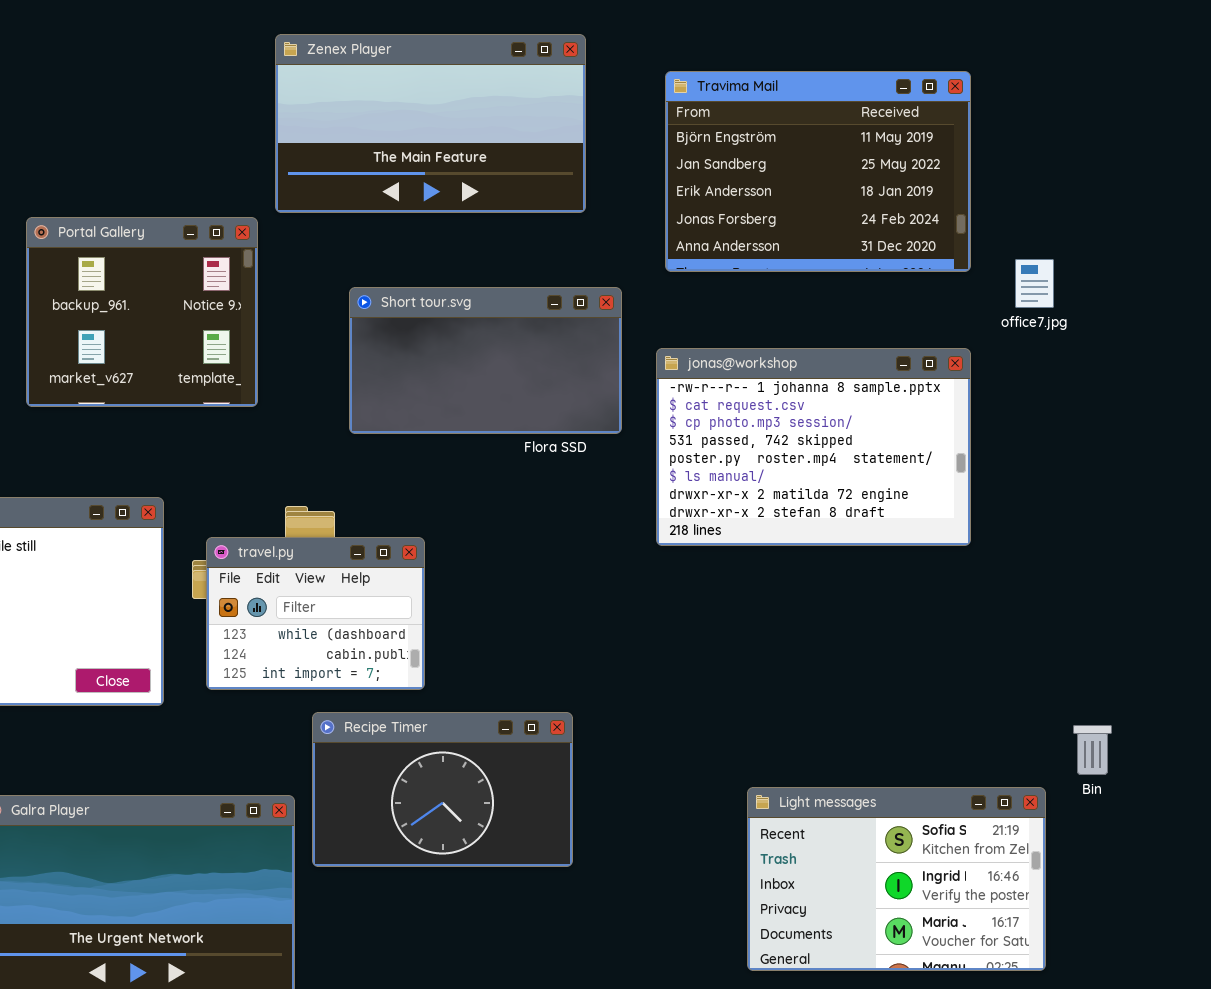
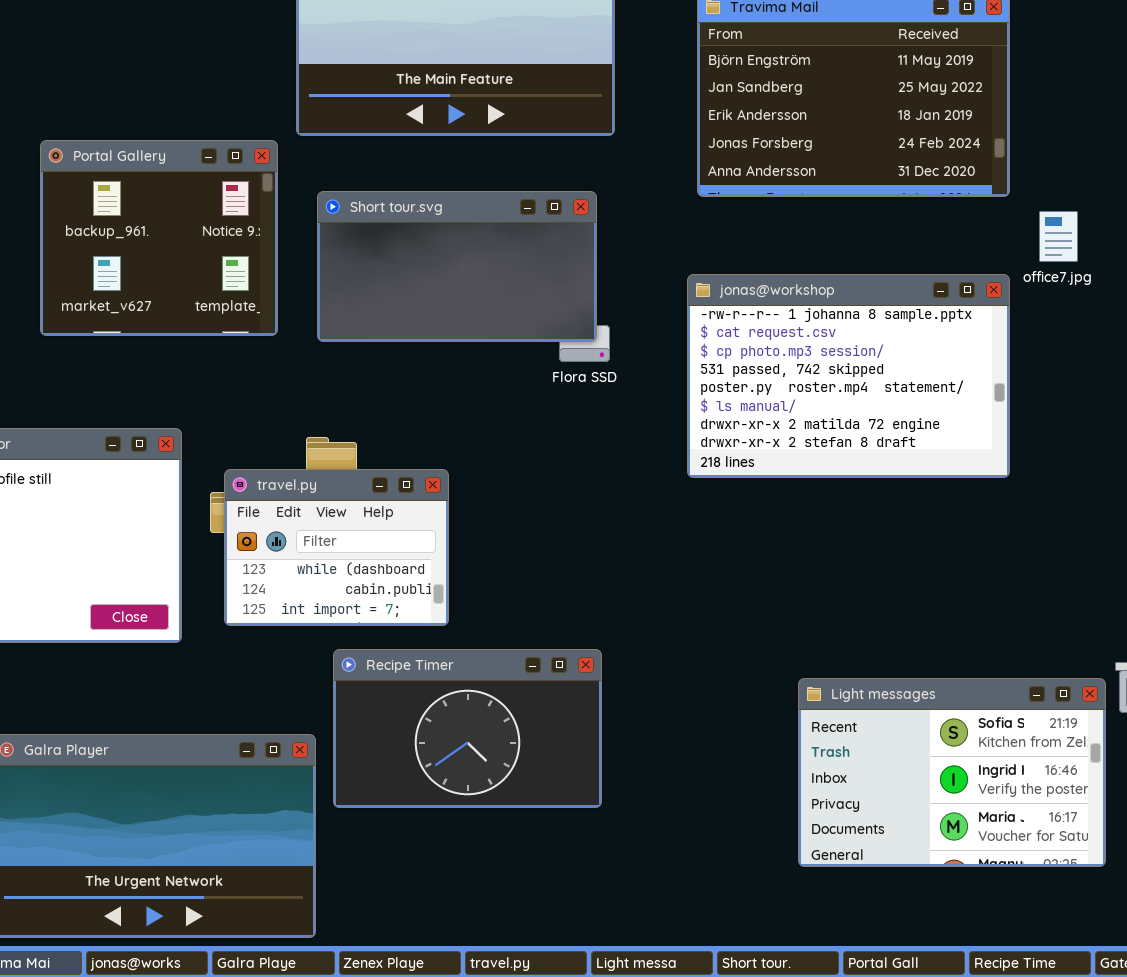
office7.jpg: [1015,259,1054,308] -> [1039,211,1078,262], moved
Short tour.svg: [349,287,622,434] -> [317,191,597,342], moved
Light messages: [747,787,1046,971] -> [798,678,1106,867], moved

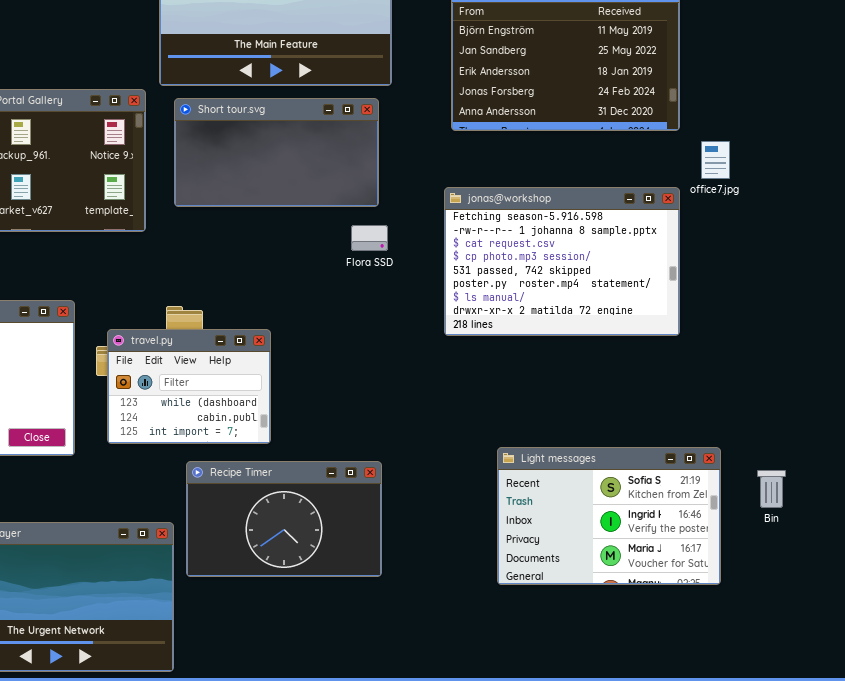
Short tour.svg: [317,191,597,342] -> [174,98,379,207], moved
jonas@workshop: [687,274,1010,478] -> [444,187,680,336], scrolled up 1 row
Light messages: [798,678,1106,867] -> [497,447,721,585], moved

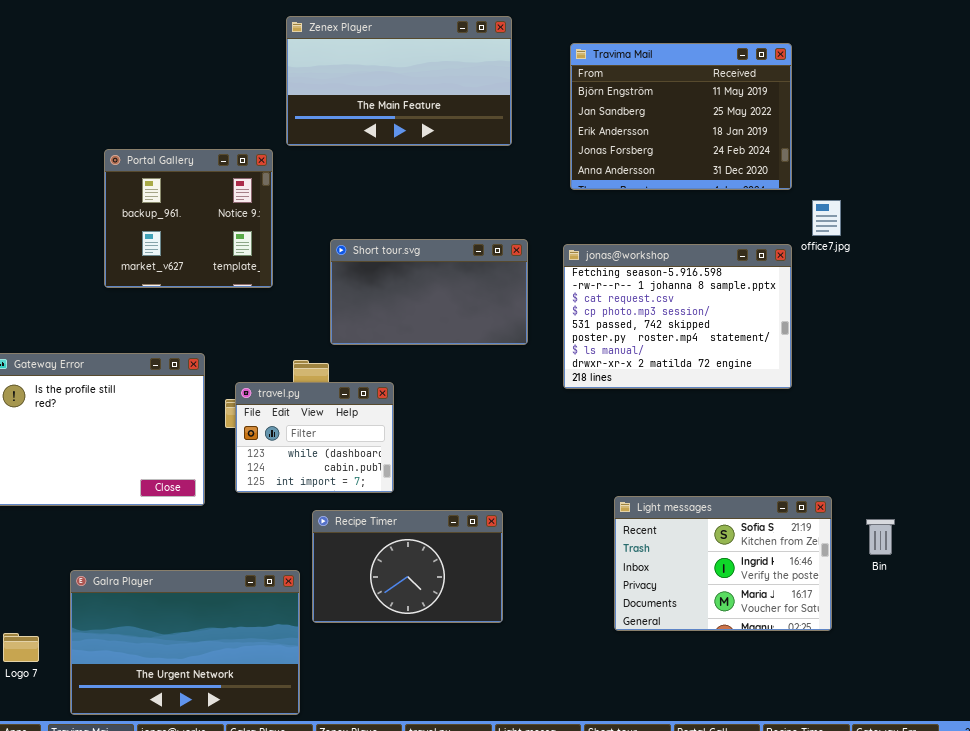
Short tour.svg: [174,98,379,207] -> [330,239,528,345], moved

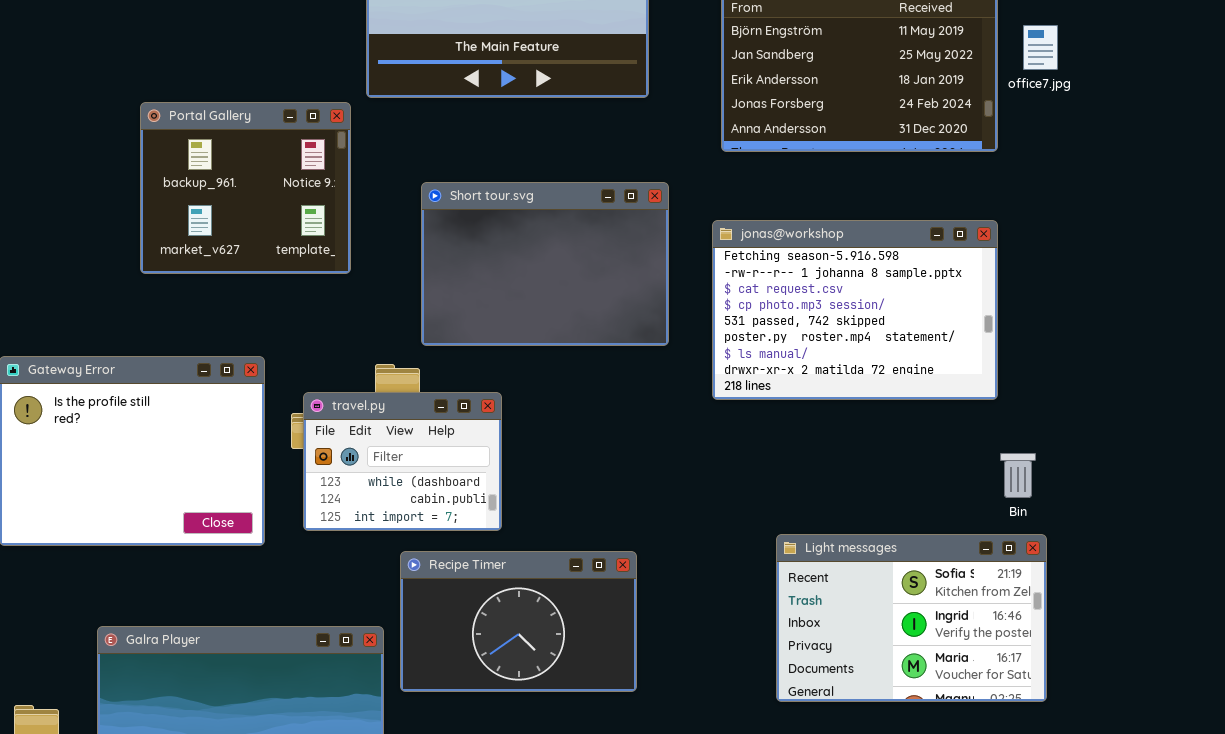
office7.jpg: [812,200,841,236] -> [1023,25,1058,70], moved
Short tour.svg: [330,239,528,345] -> [421,182,669,346], resized
Bin: [866,519,895,555] -> [1000,453,1036,498], moved

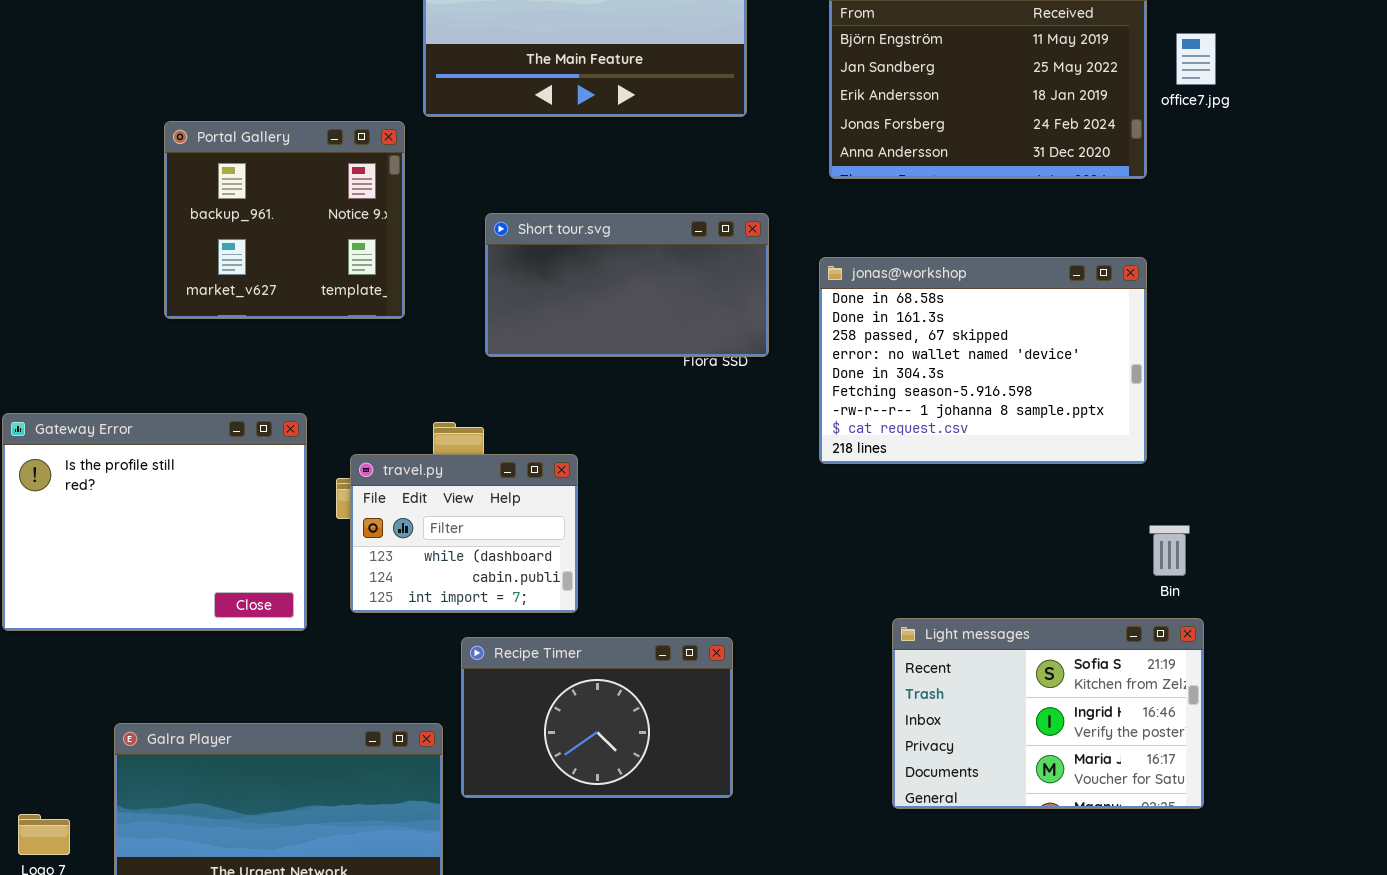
Short tour.svg: [421,182,669,346] -> [485,213,769,357], resized
jonas@workshop: [712,220,998,400] -> [819,257,1147,464], scrolled up 5 rows

